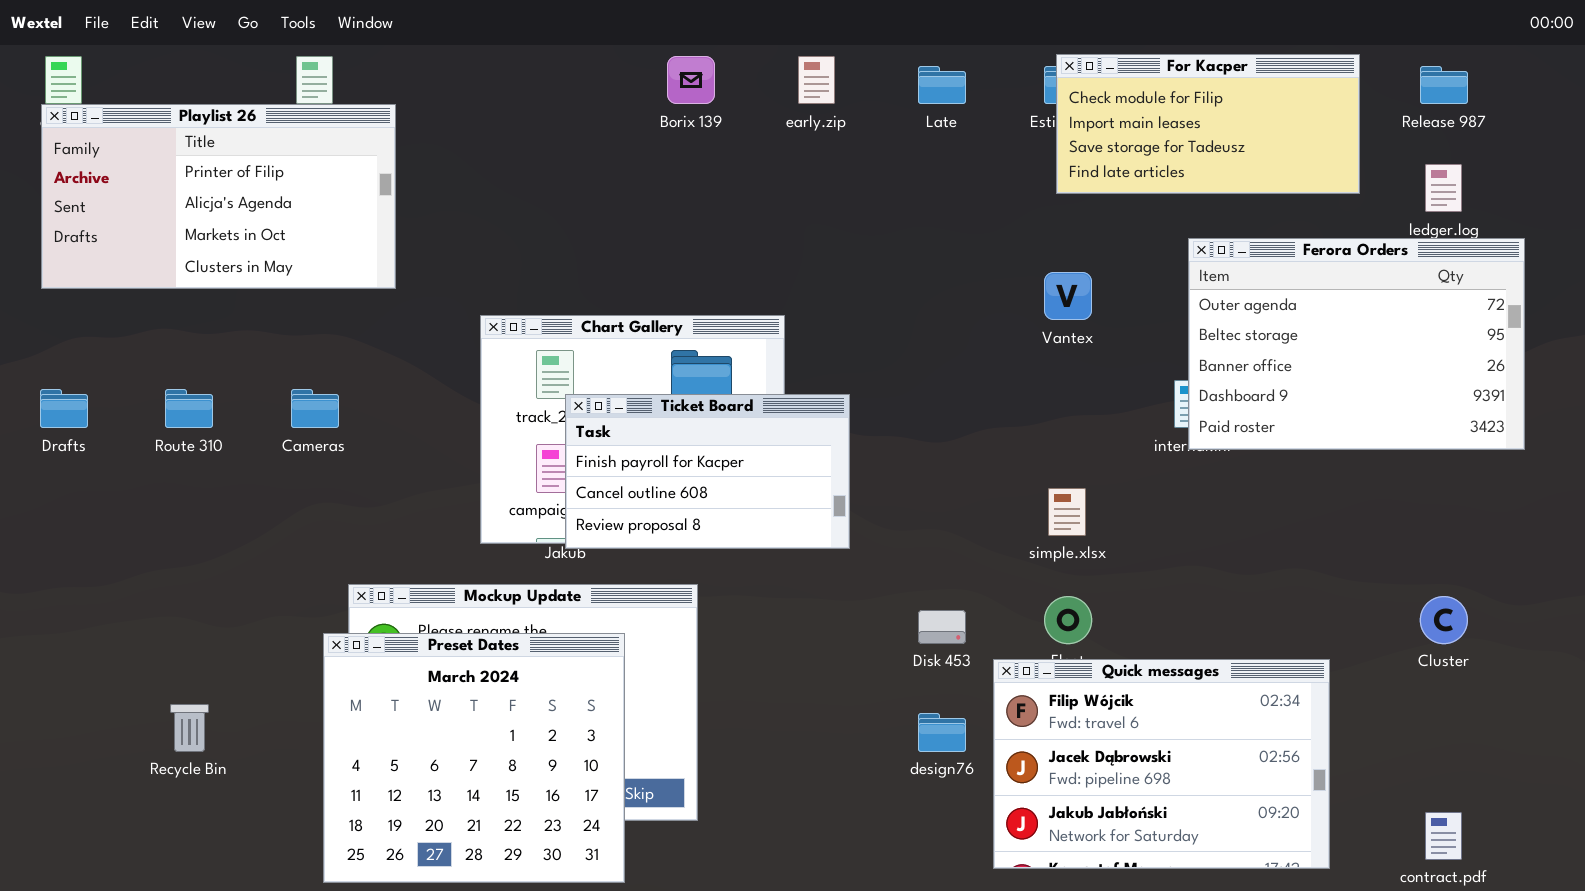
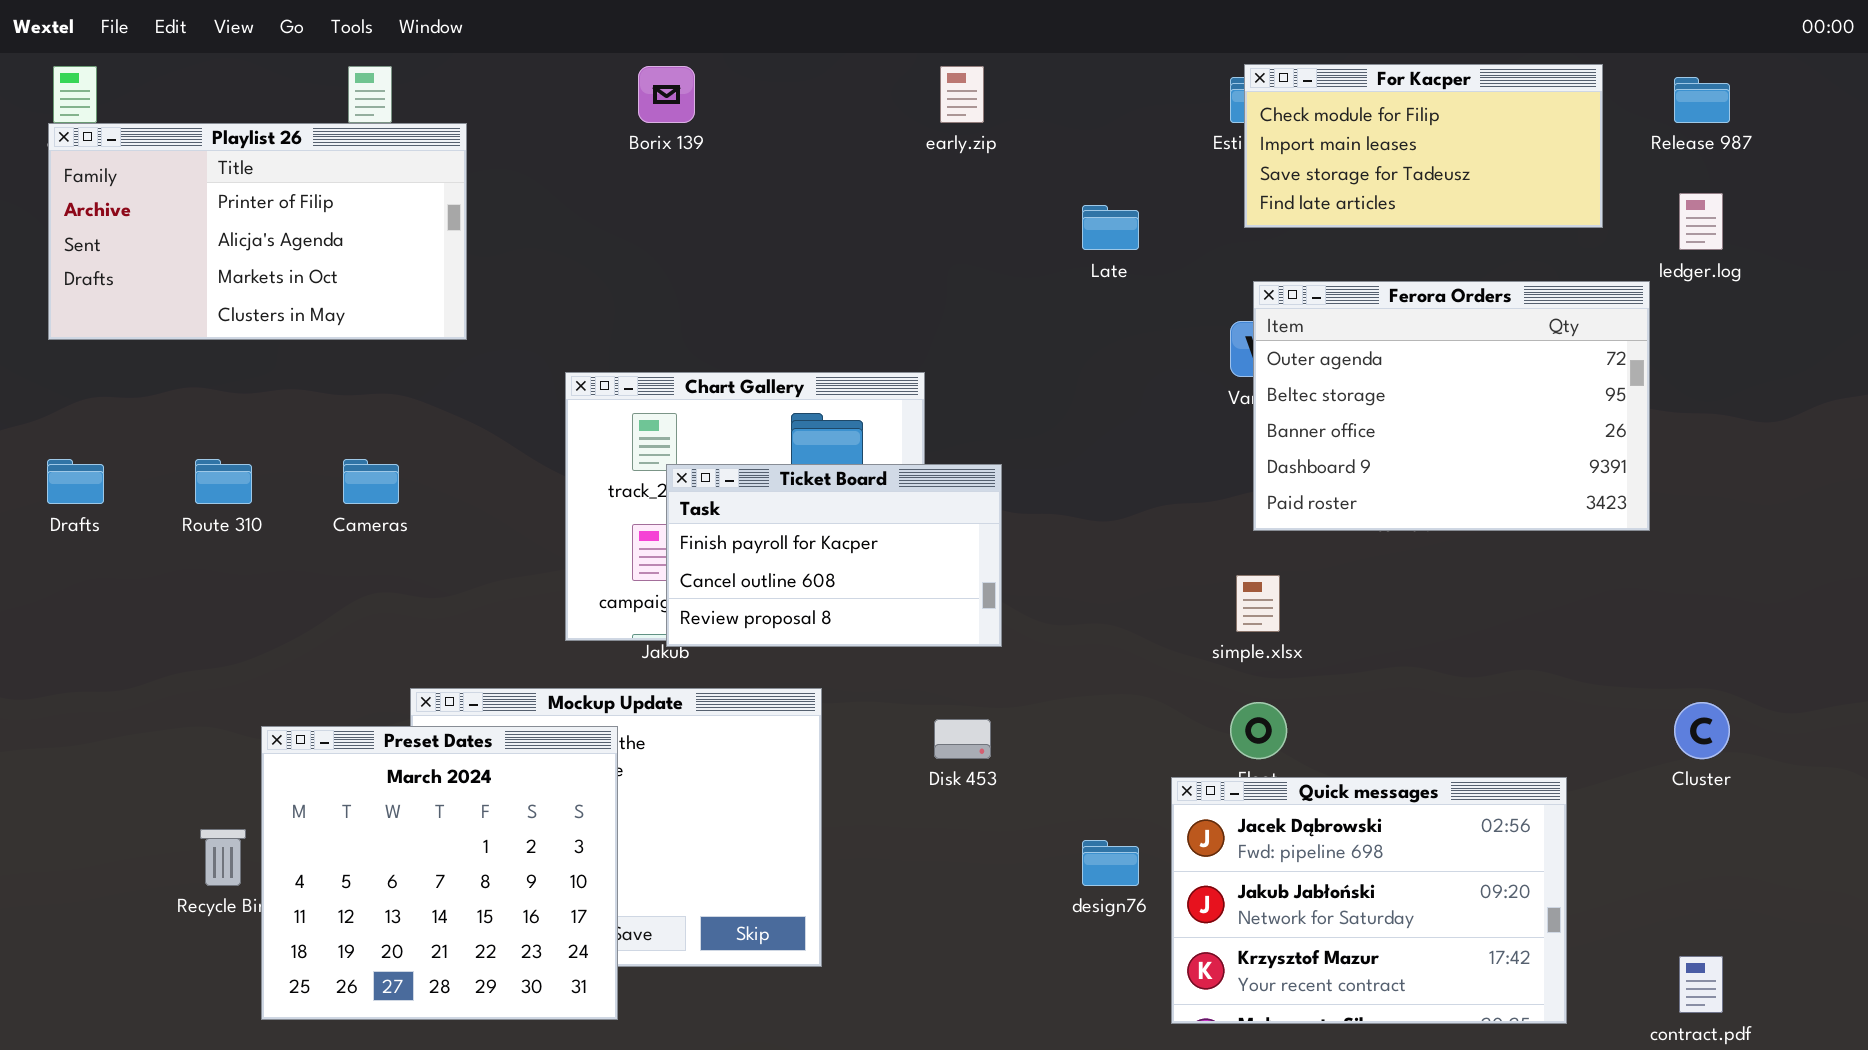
Borix 139: [667,56,715,104] -> [638,66,695,123], moved
Late: [918,66,966,104] -> [1082,205,1139,250], moved
Ferora Orders: [1188,238,1525,450] -> [1253,281,1650,531], moved
Disk 453: [918,610,966,644] -> [934,719,991,759], moved
Preset Dates: [323,633,625,883] -> [261,726,618,1020], moved
Quick messages: [993,659,1330,869] -> [1171,777,1567,1024], scrolled down 1 row

